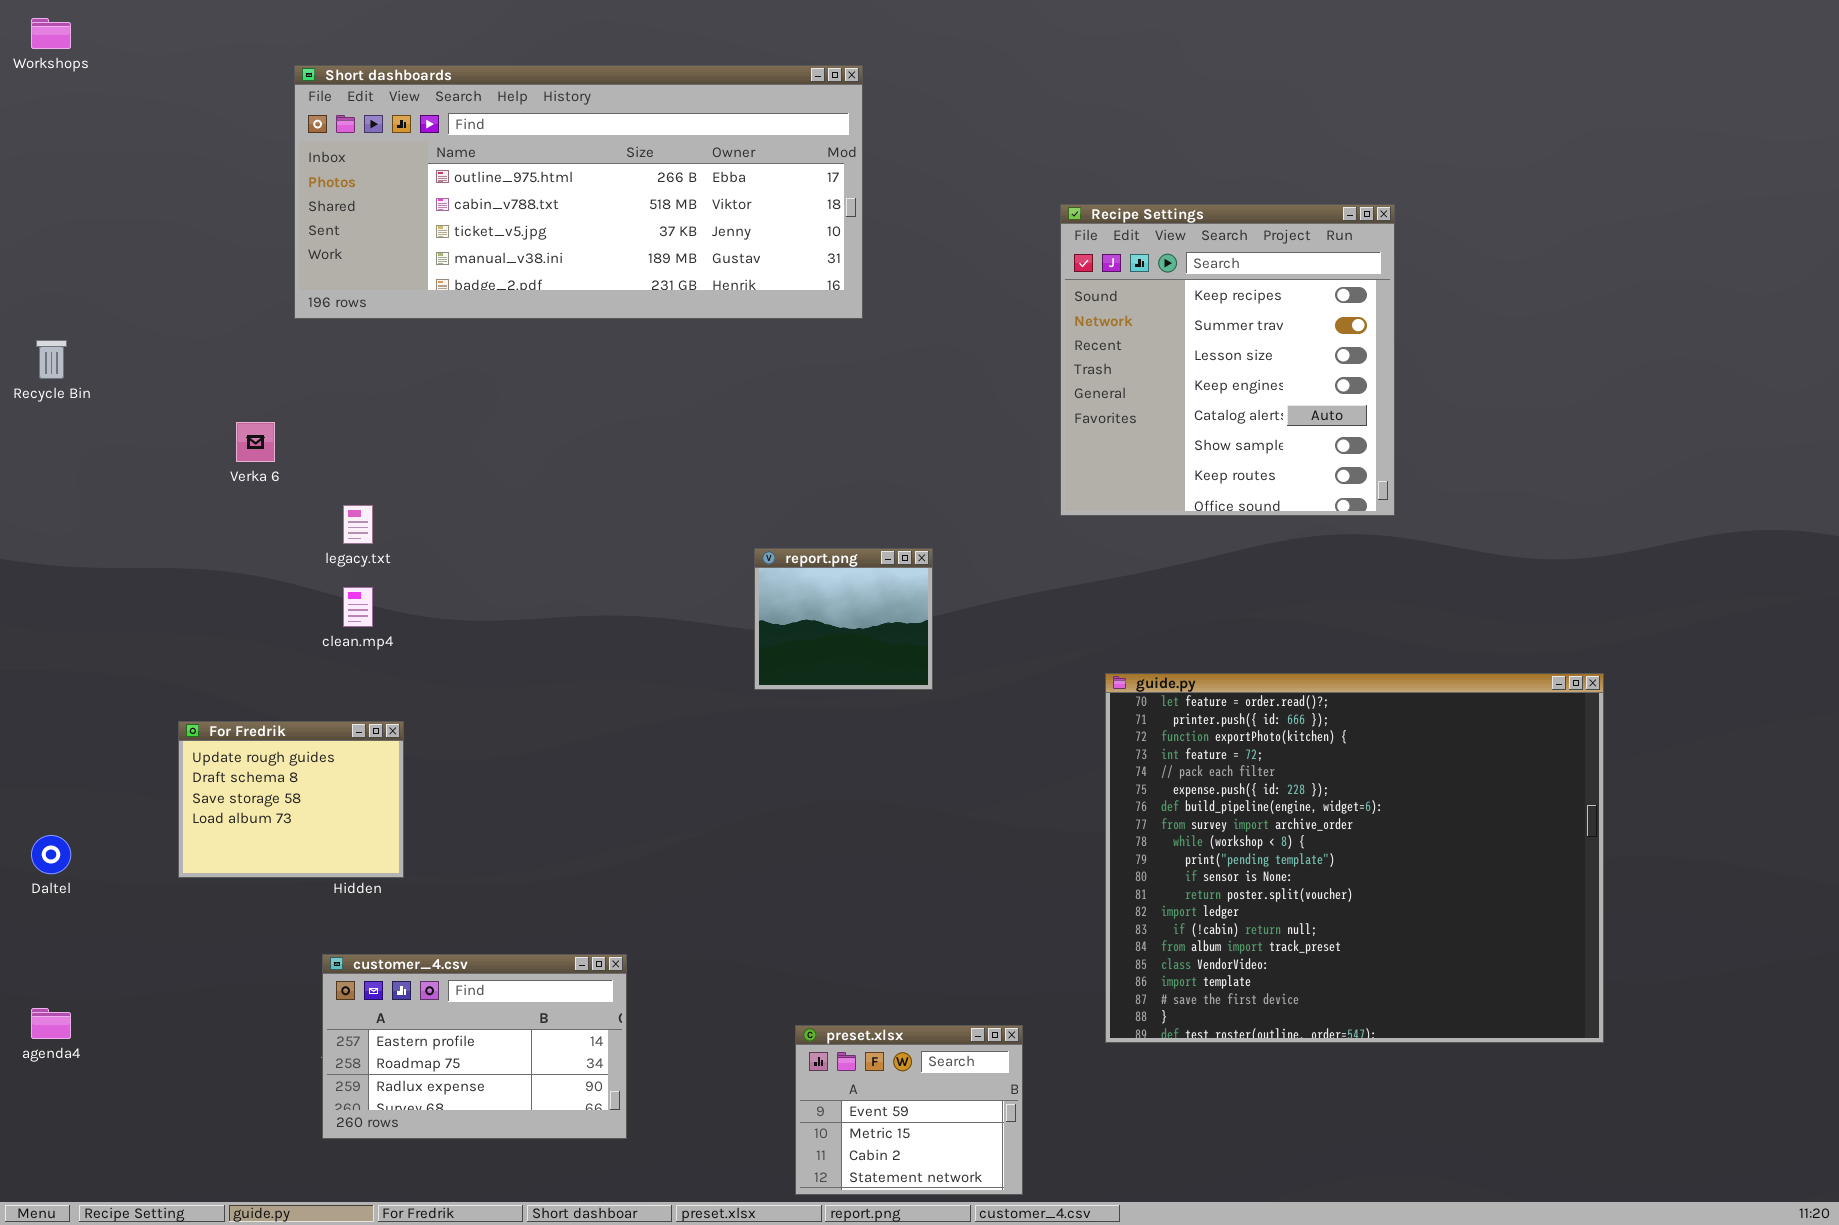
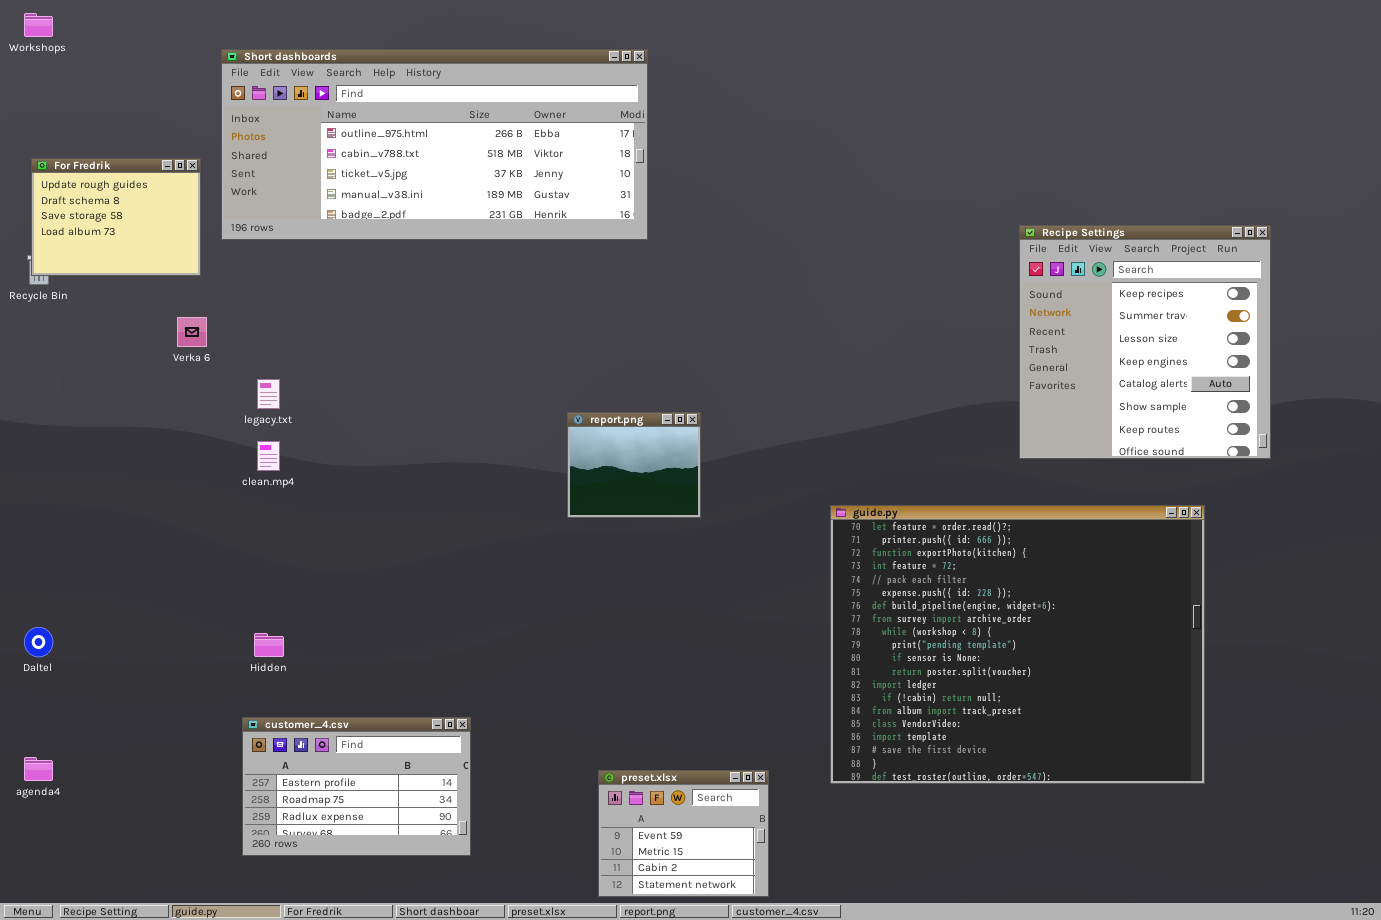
Recipe Settings: [1060,204,1395,516] -> [1019,225,1271,459], moved
For Fredrik: [178,721,404,878] -> [31,158,201,276], moved

